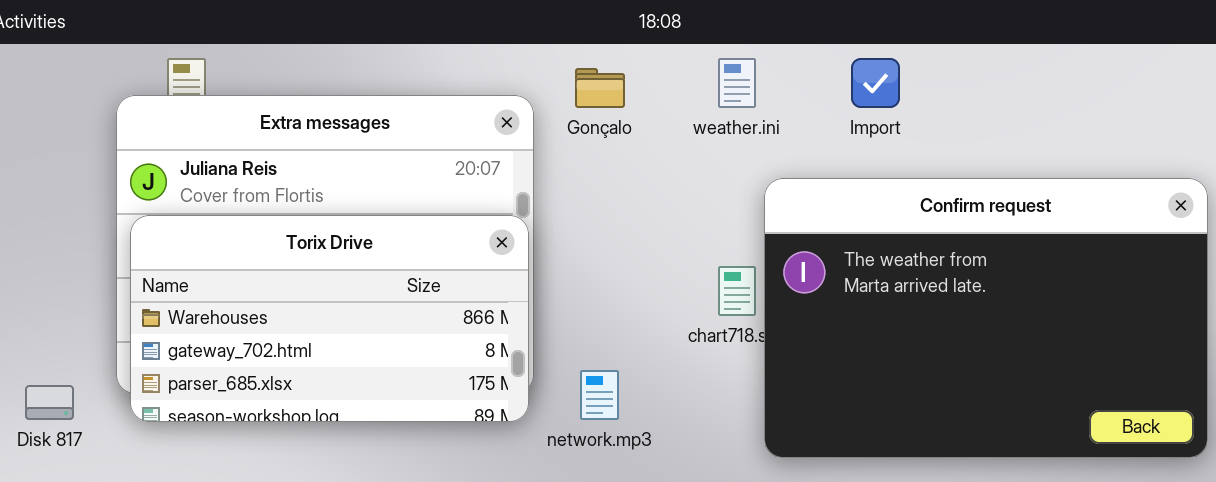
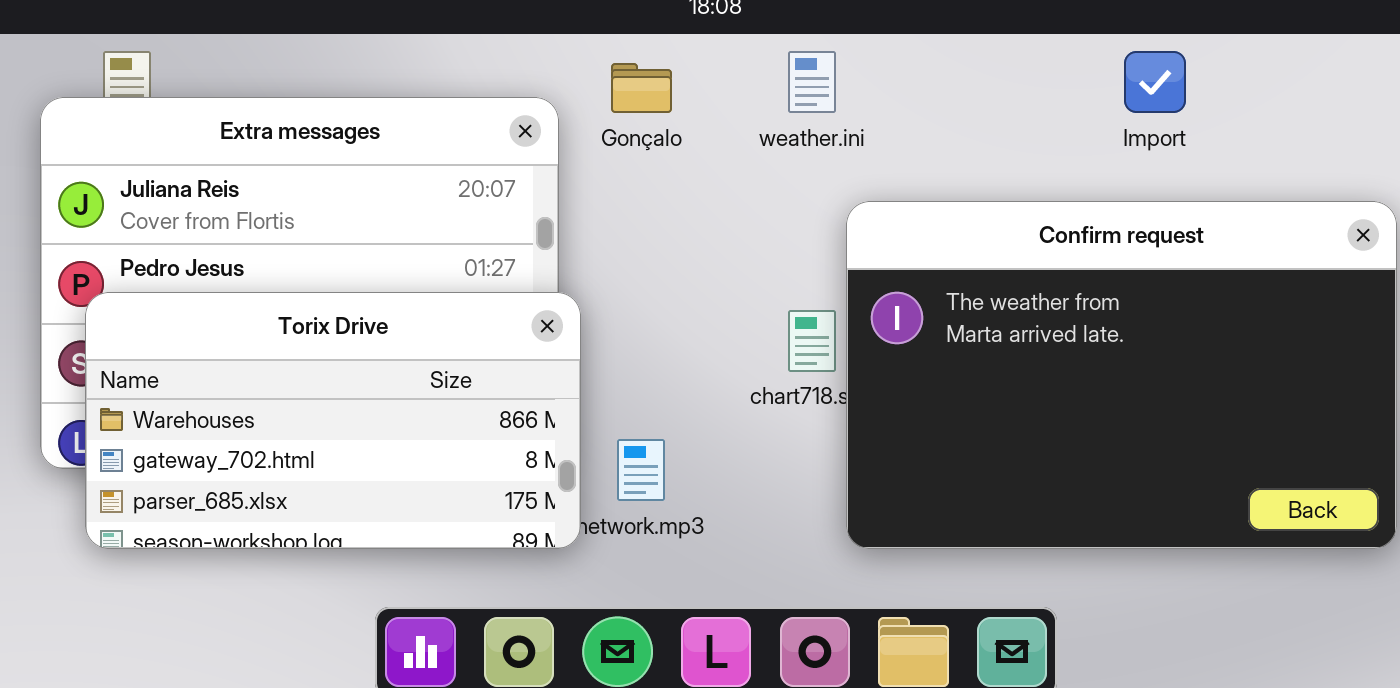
Import: [851,58,900,108] -> [1124,51,1186,113], moved
Torix Drive: [130,215,529,422] -> [85,292,581,549], moved

